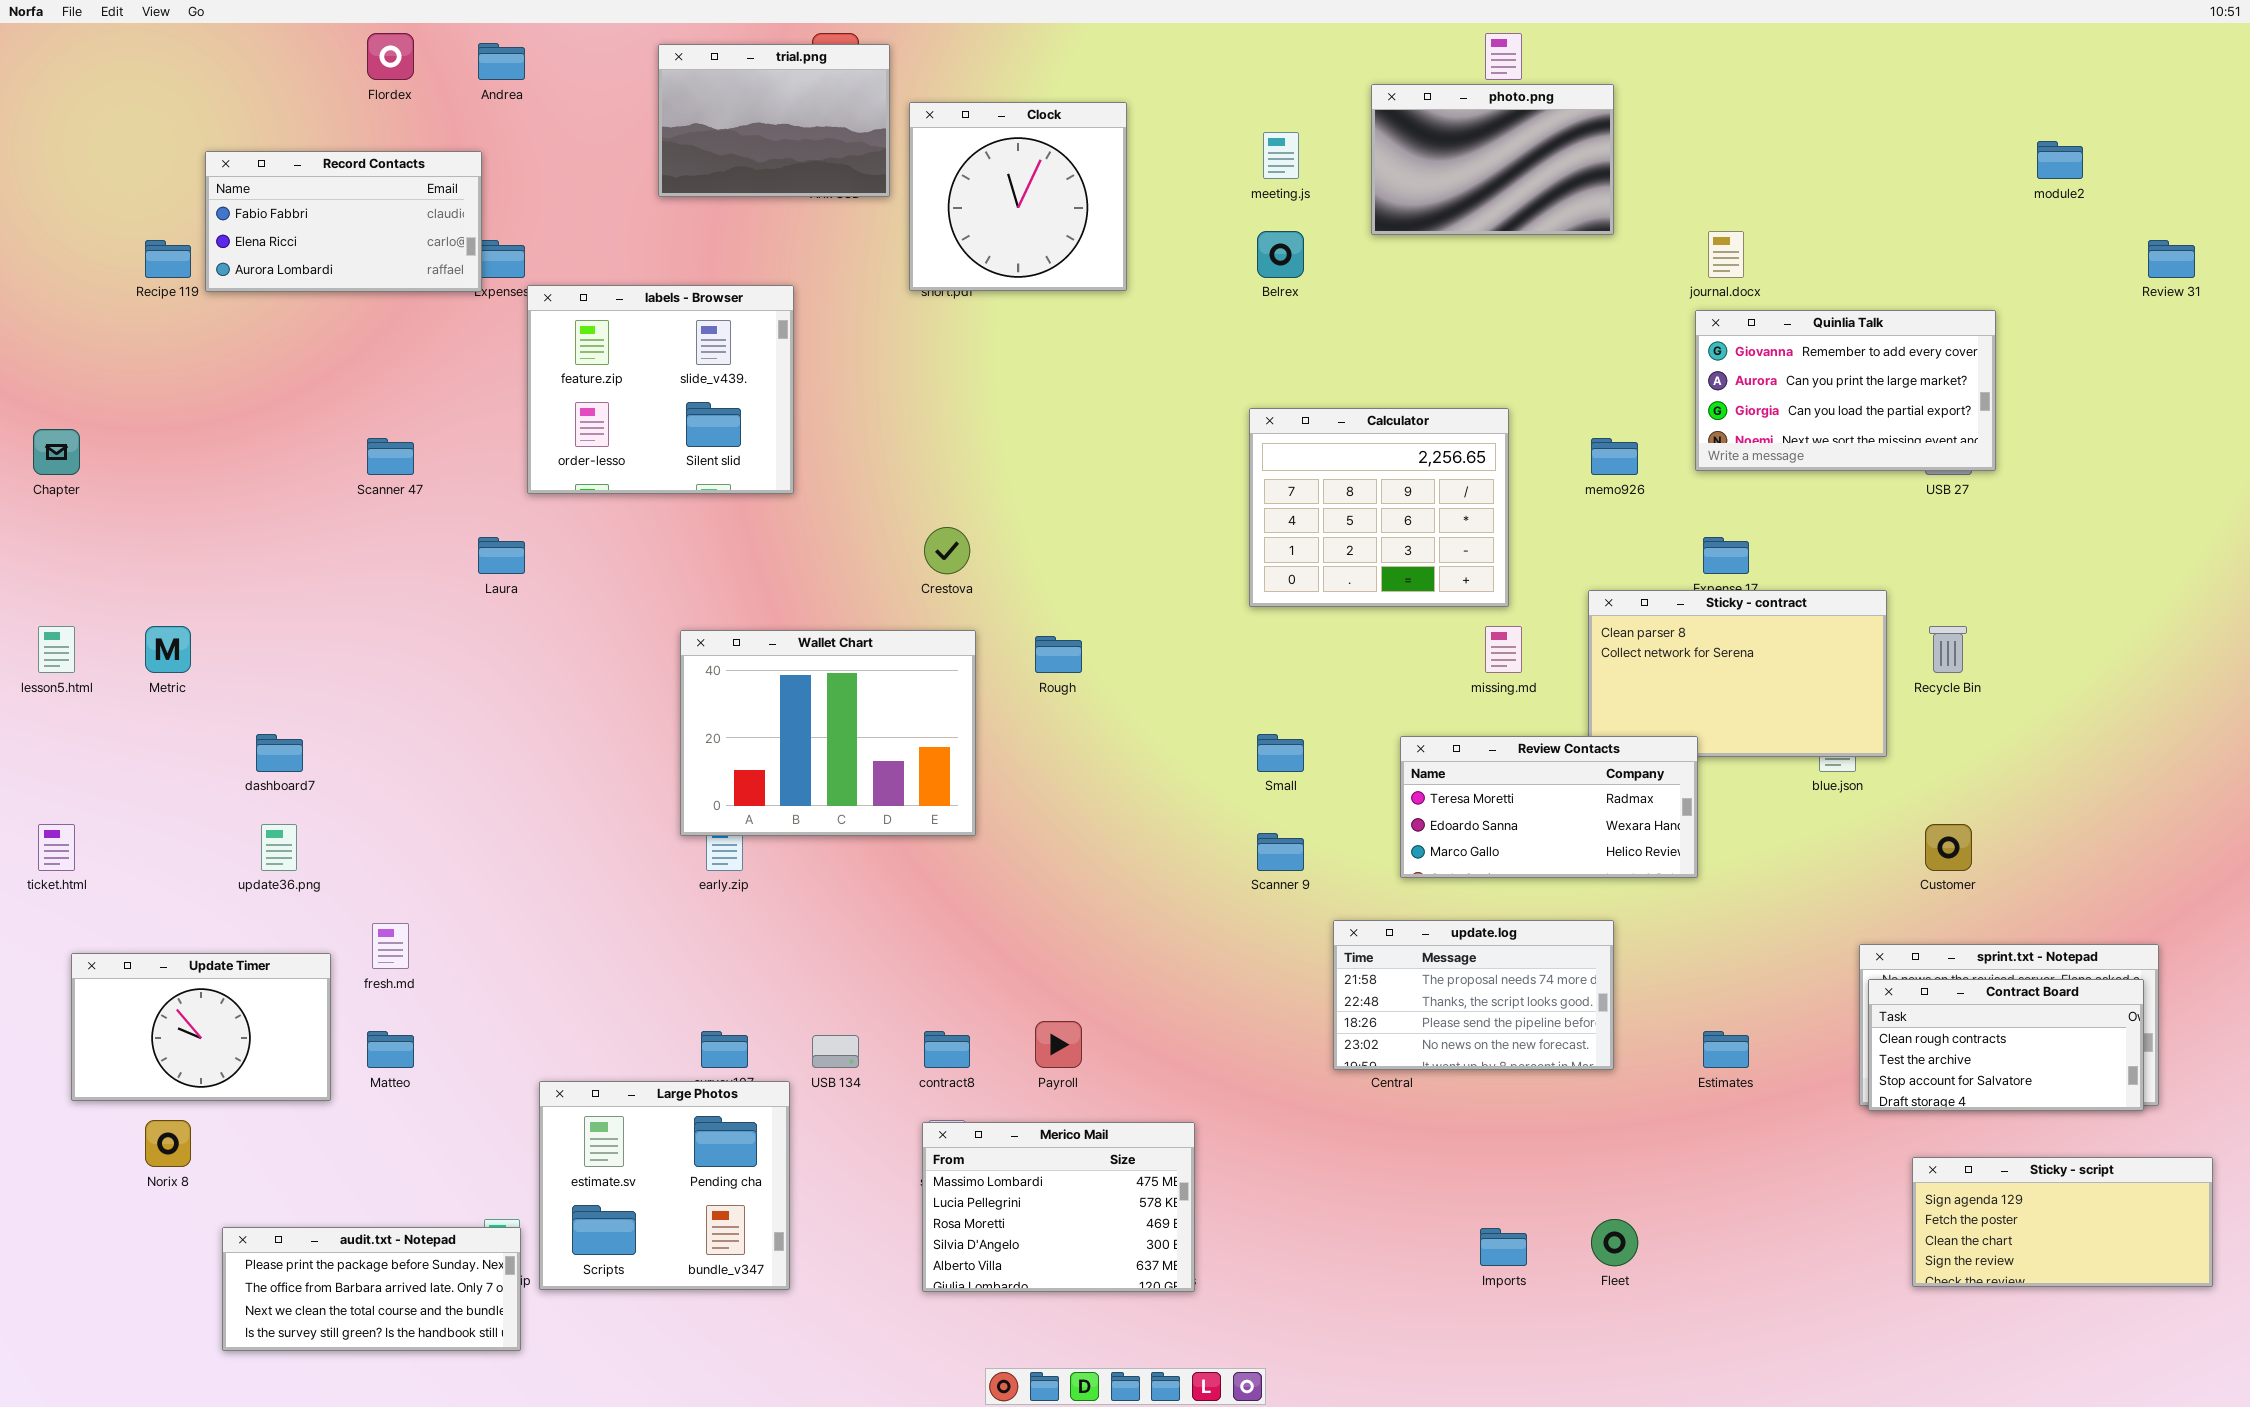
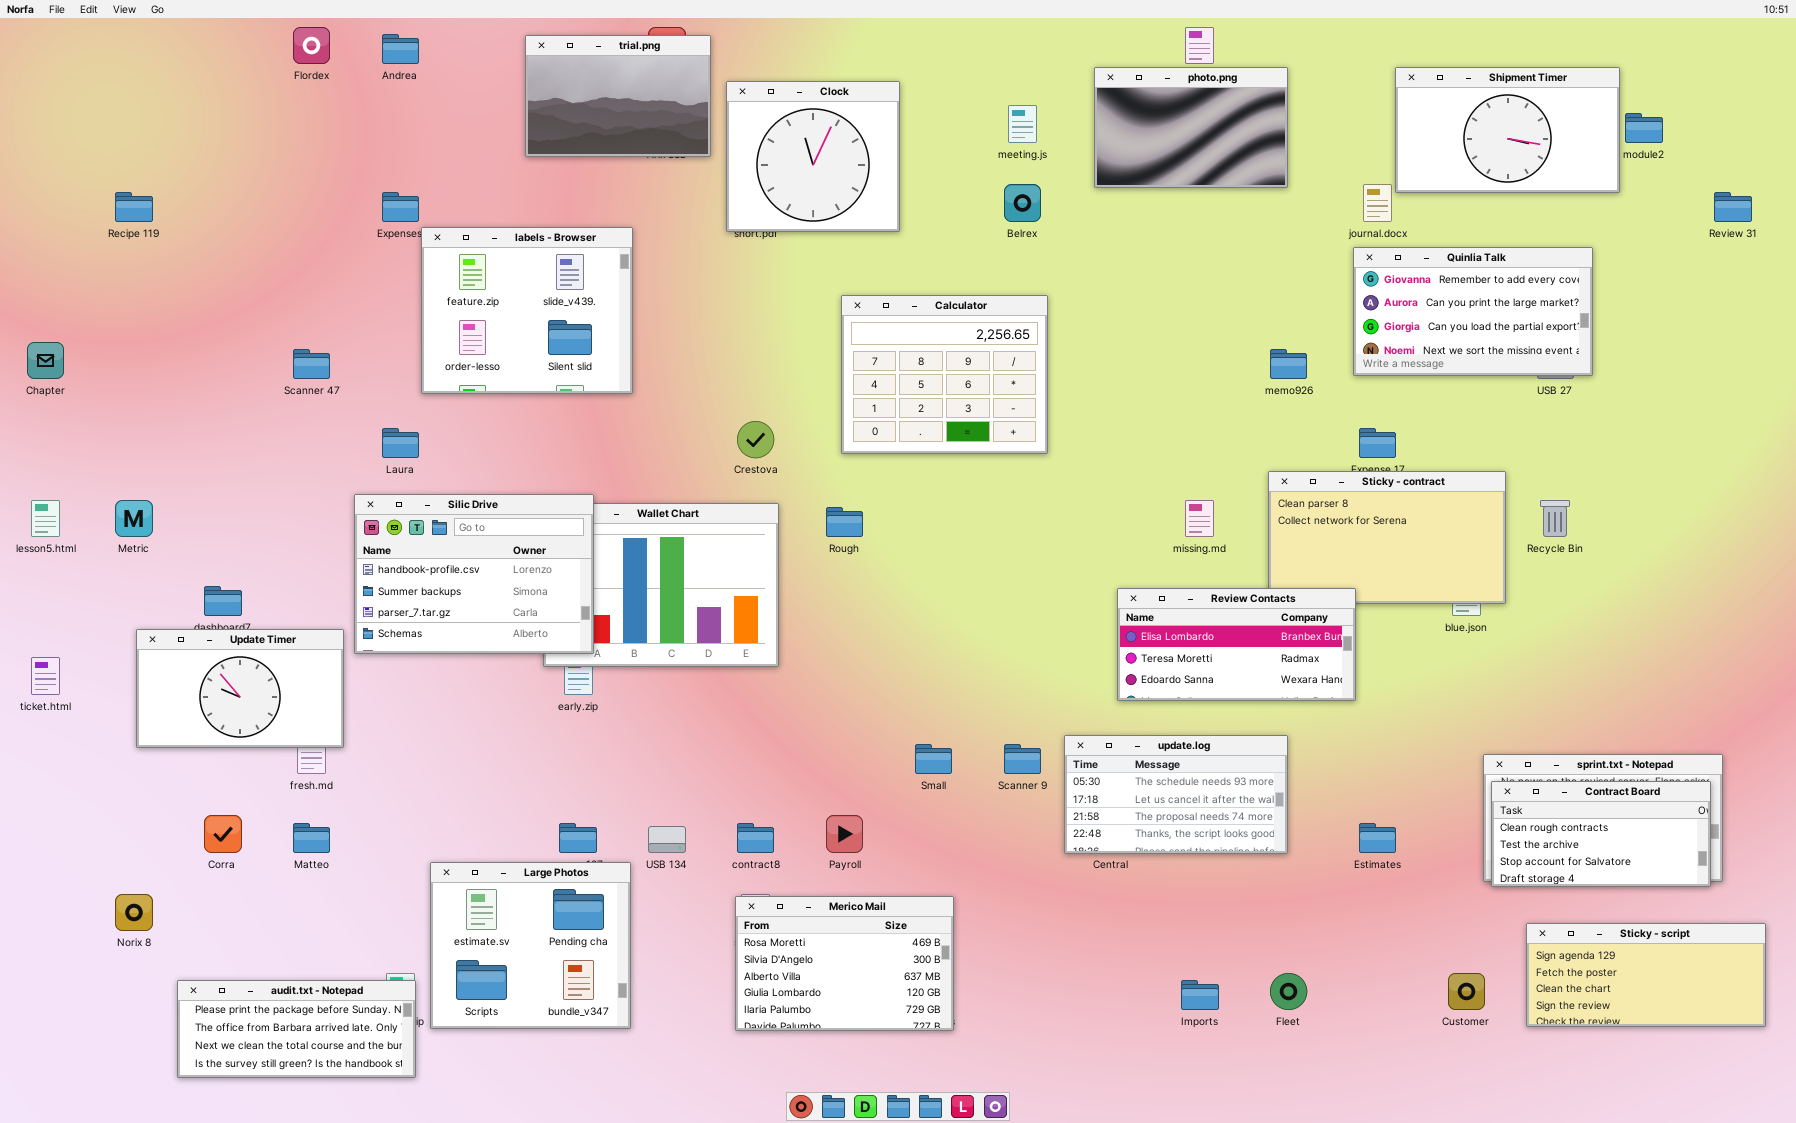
Shipment Timer: none -> [1395,67,1620,193], opened
Record Contacts: [205,151,482,292] -> none, closed
Calculator: [1249,408,1509,607] -> [841,295,1048,454], moved
Silic Drive: none -> [354,494,594,654], opened
Small: [1257,734,1304,772] -> [915,744,952,774], moved
Review Contacts: [1400,736,1698,878] -> [1117,588,1356,701], scrolled up 1 row
Customer: [1925,824,1972,871] -> [1448,973,1485,1010], moved
Scanner 9: [1257,833,1304,871] -> [1004,744,1041,774], moved
update.log: [1333,920,1614,1070] -> [1064,735,1288,854], scrolled up 2 rows
Update Timer: [71,953,331,1101] -> [136,629,344,748], moved
Merico Mail: [922,1122,1195,1292] -> [735,896,954,1031], scrolled down 2 rows

